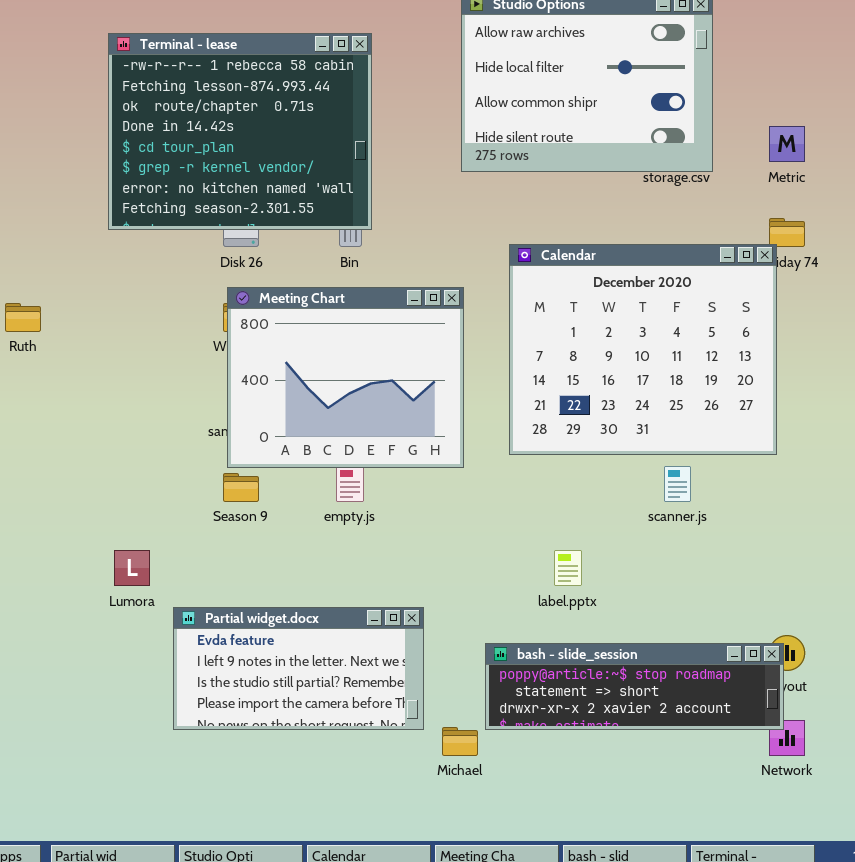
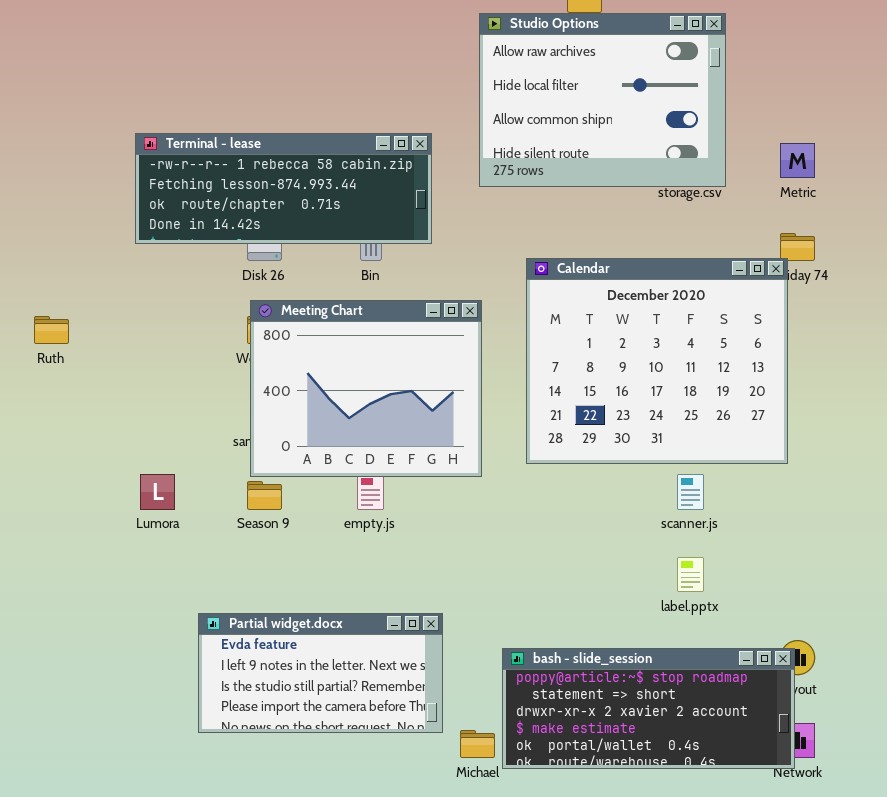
Terminal - lease: [108,33,372,230] -> [135,133,432,244], resized
Lumora: [114,550,150,586] -> [140,474,175,510], moved
label.pptx: [554,550,582,586] -> [677,557,704,592], moved
bash - slide_session: [485,643,784,730] -> [502,648,795,769], resized

